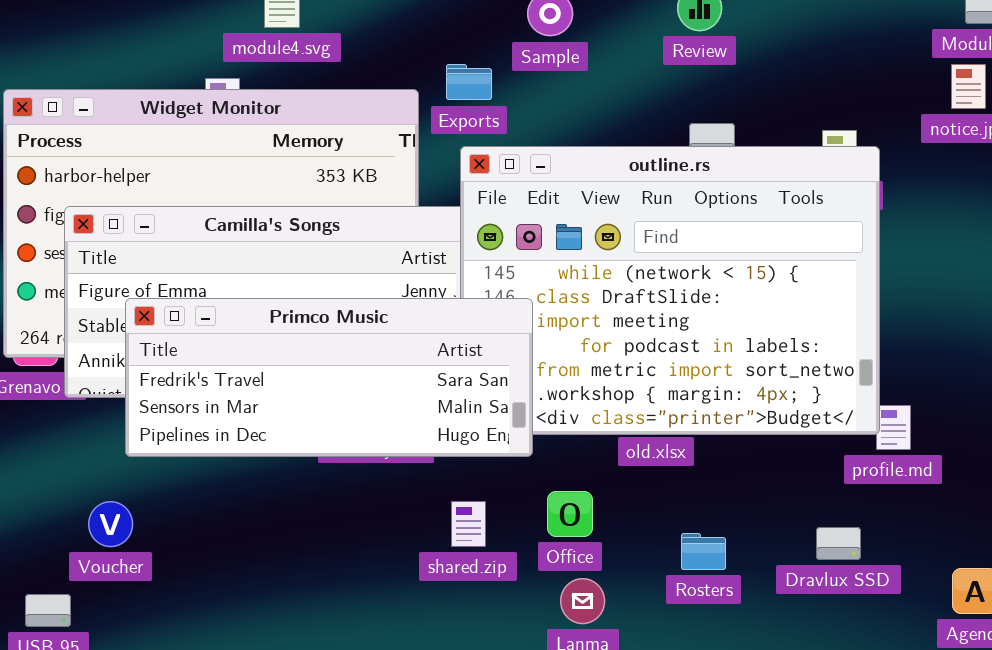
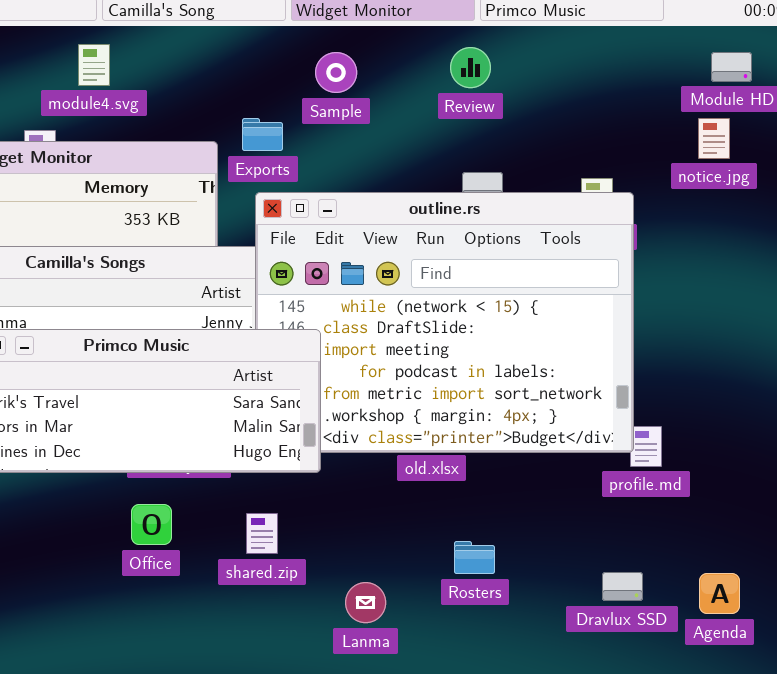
Office: [547,491,593,537] -> [131,504,172,545], moved
Dravlux SSD: [816,527,861,560] -> [602,572,643,601], moved

